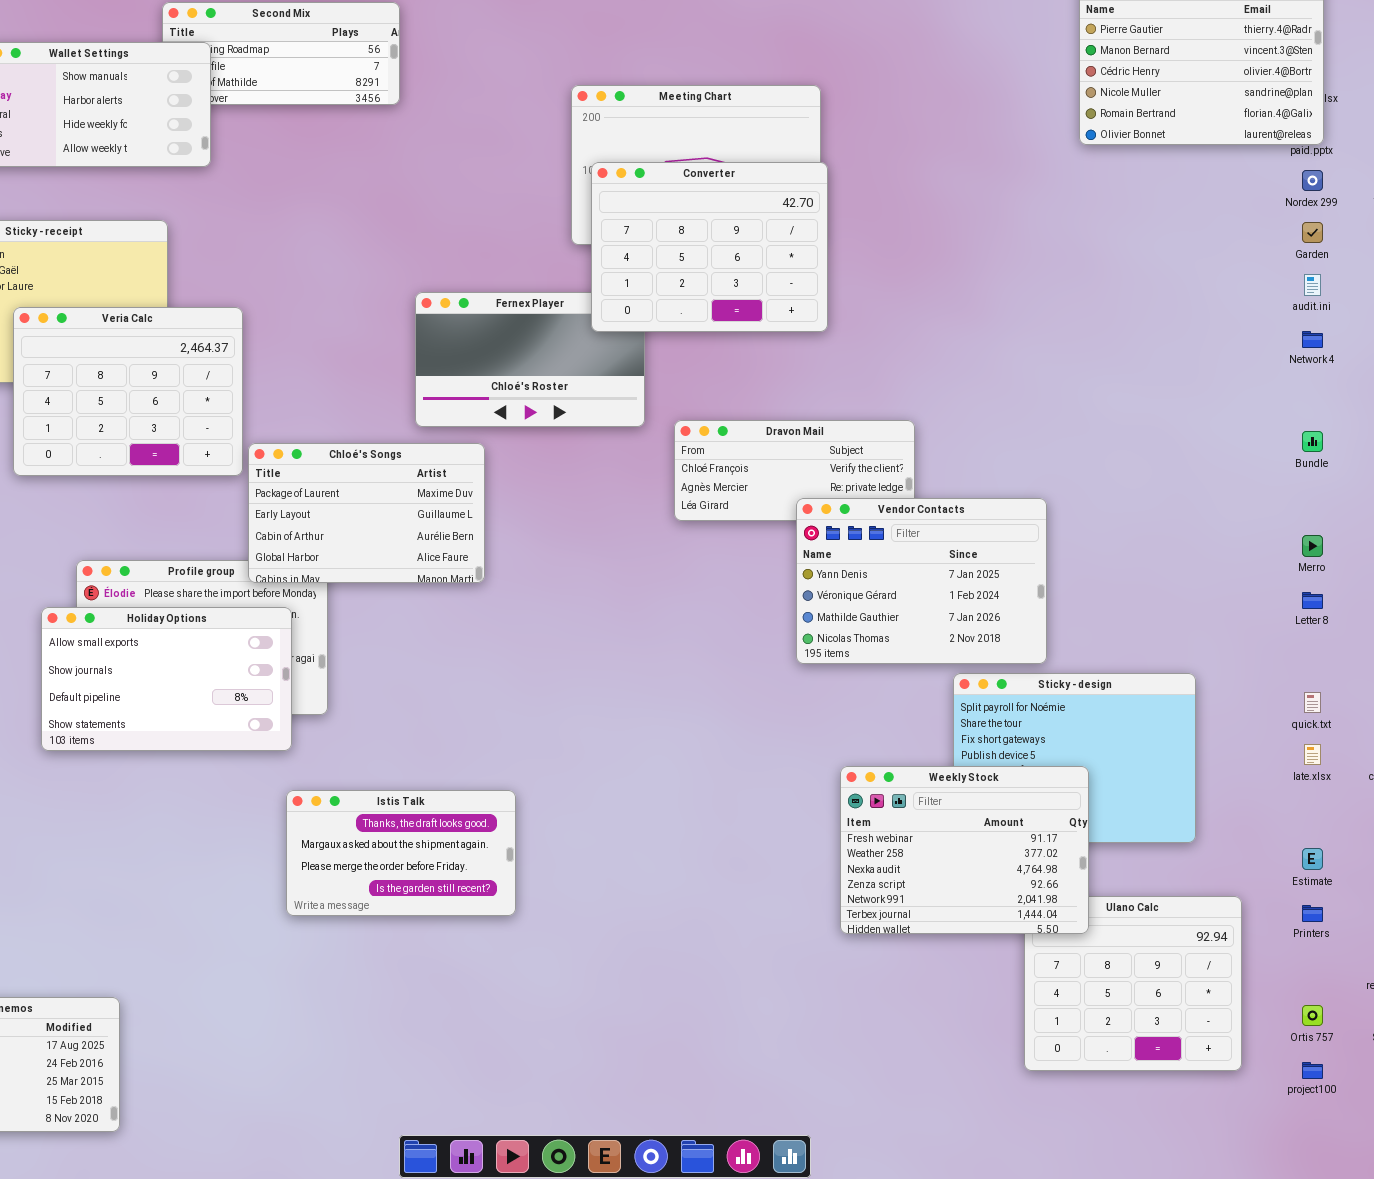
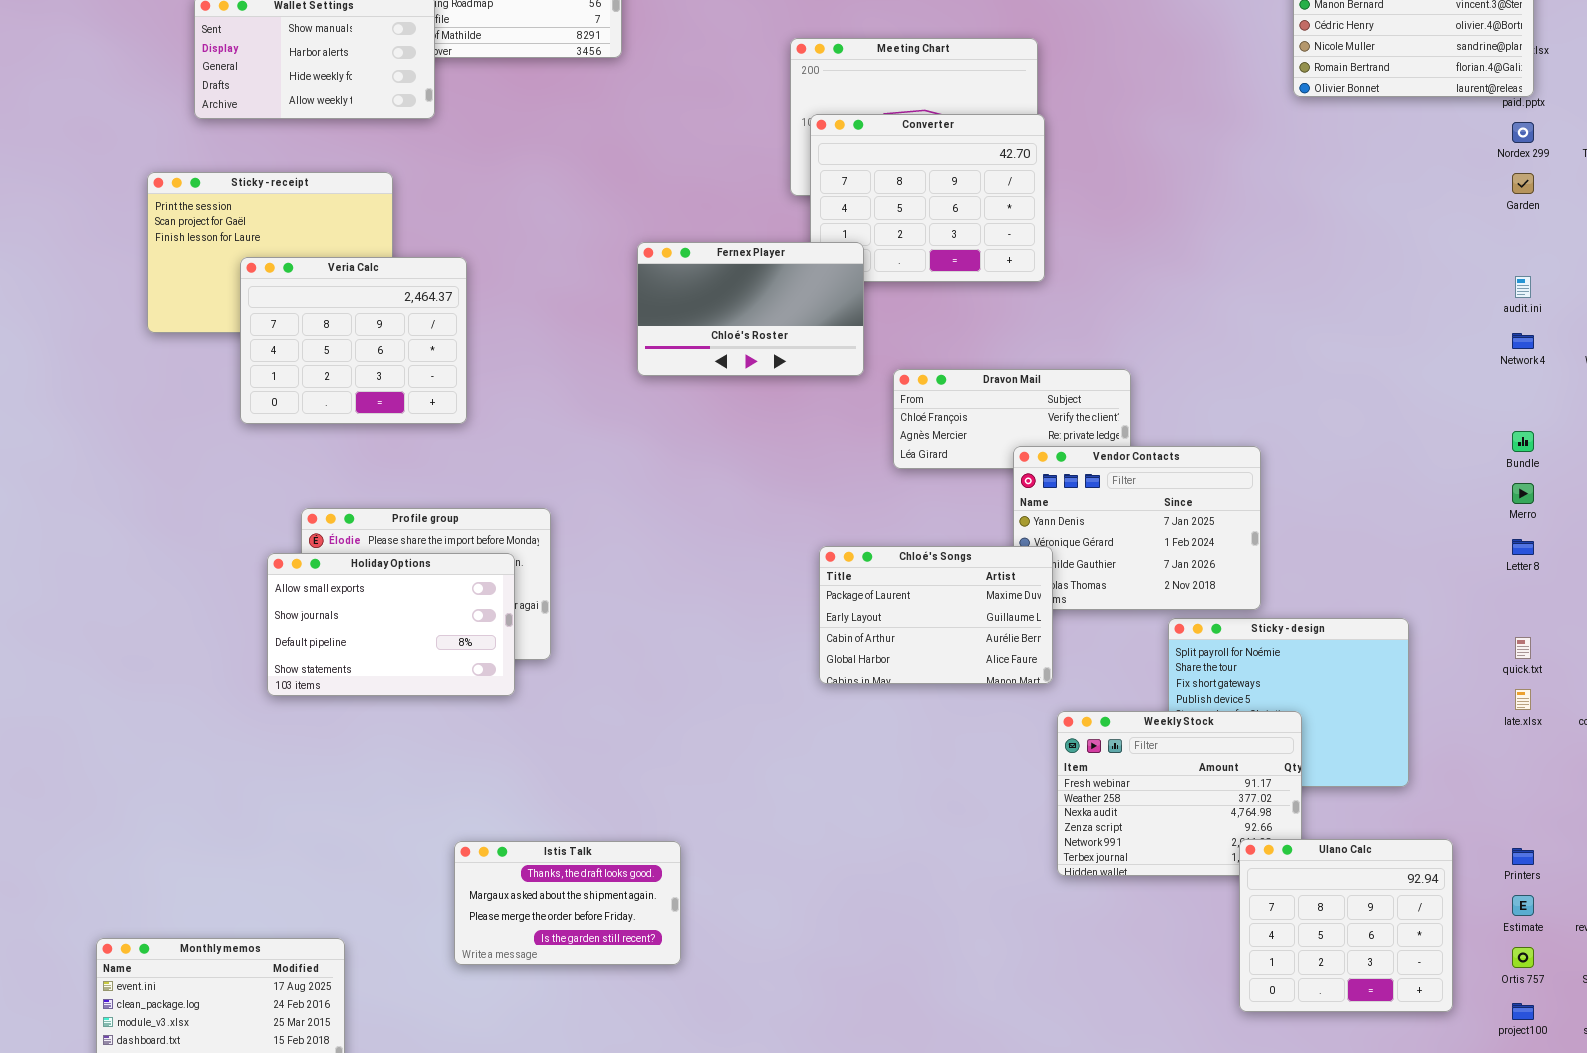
audit.ini: [1304,274,1321,296] -> [1515,276,1531,298], moved
Fernex Player: [415,292,645,427] -> [637,242,864,376], raised
Network 4: [1302,331,1323,348] -> [1512,333,1534,349], moved
Bundle: [1302,431,1323,452] -> [1512,431,1534,452], moved
Chloé's Songs: [248,443,485,583] -> [819,546,1053,684], moved
Istis Talk: [286,790,516,916] -> [454,841,681,965], moved
Estimate: [1302,848,1323,870] -> [1512,895,1534,916], moved
Ulano Calc: [1024,896,1242,1071] -> [1239,839,1453,1012], raised

